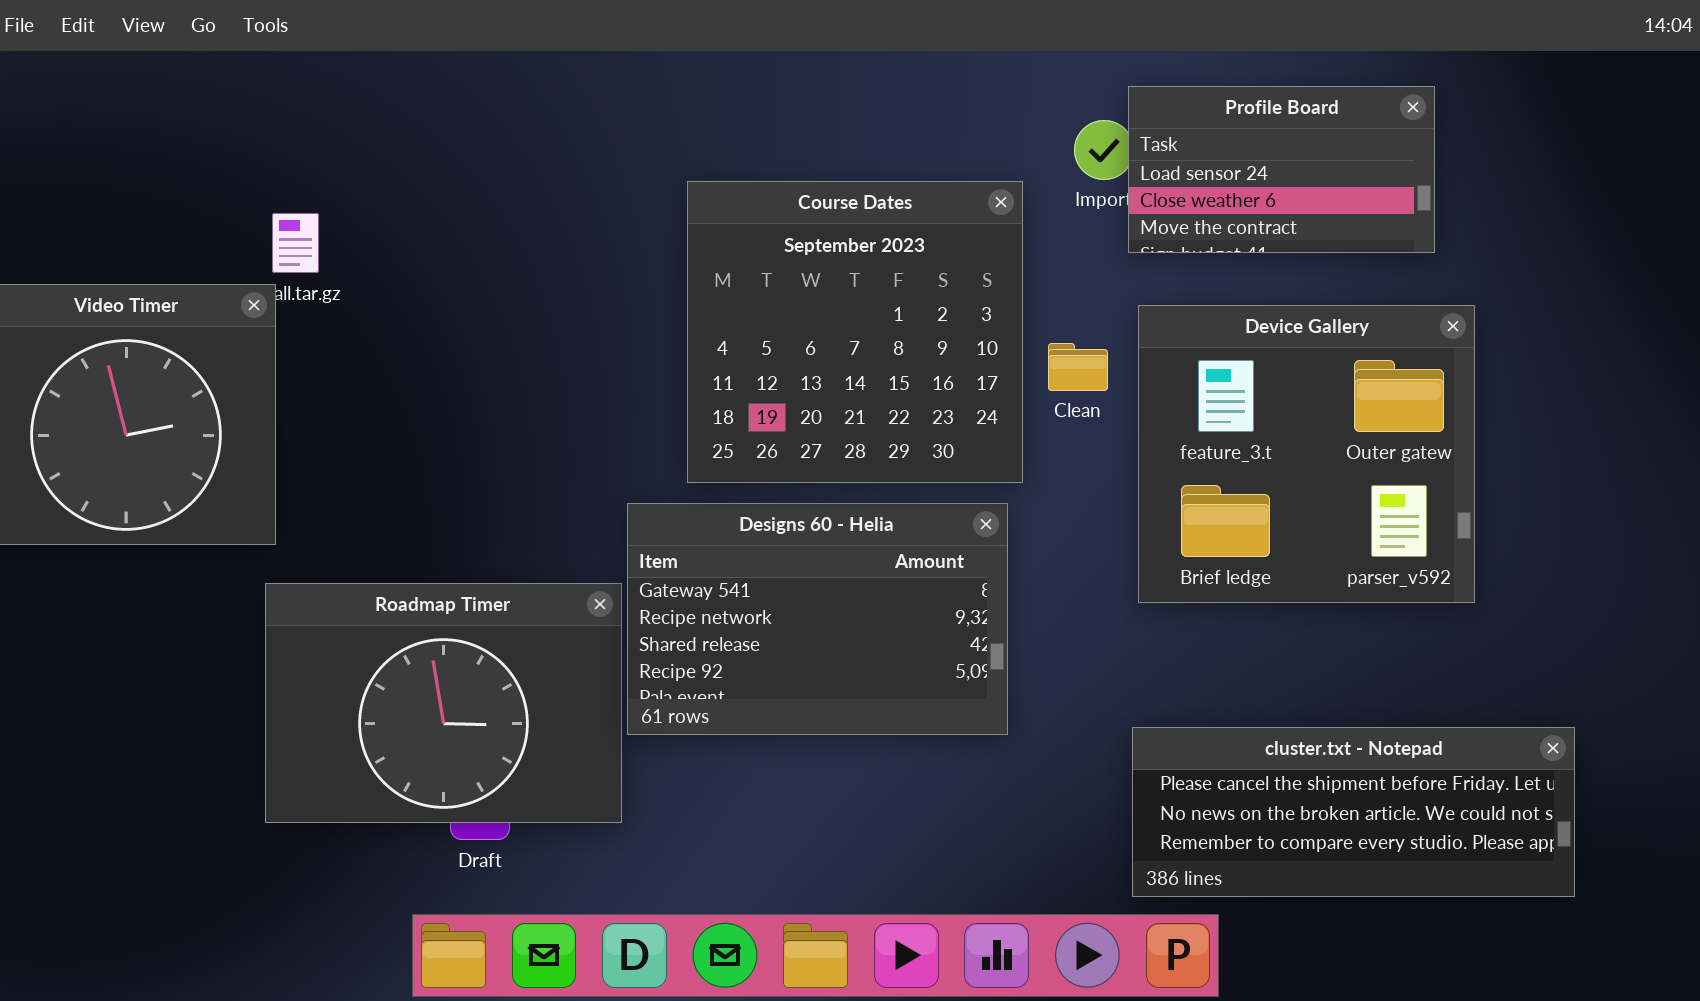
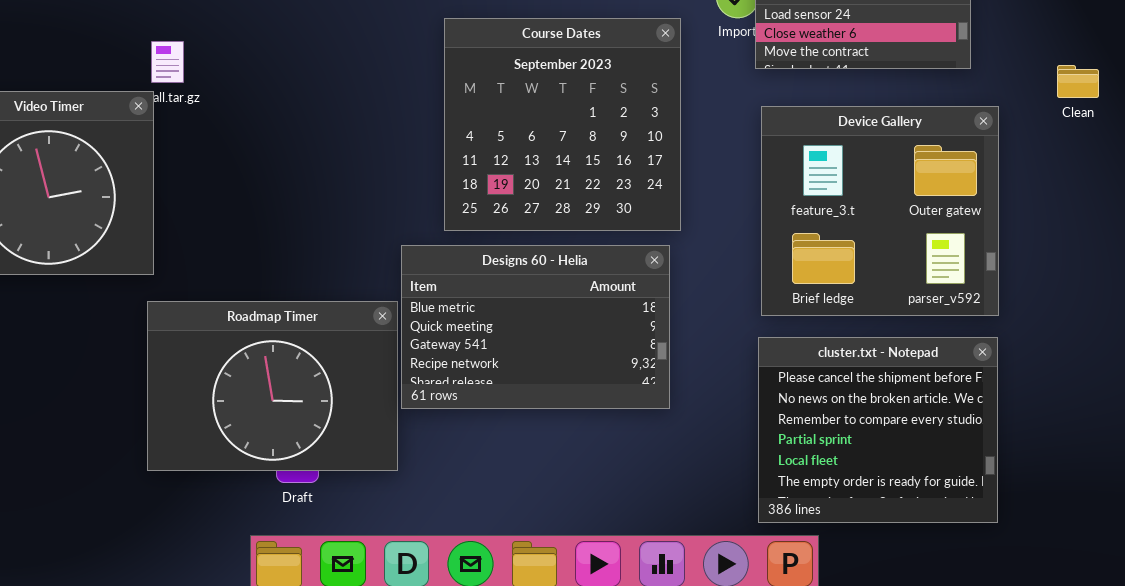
Clean: [1048,343,1108,391] -> [1057,65,1099,98], moved
Designs 60 - Helia: [627,503,1008,735] -> [401,245,670,409], scrolled up 2 rows
cluster.txt - Notepad: [1132,727,1575,897] -> [758,337,998,523], resized

